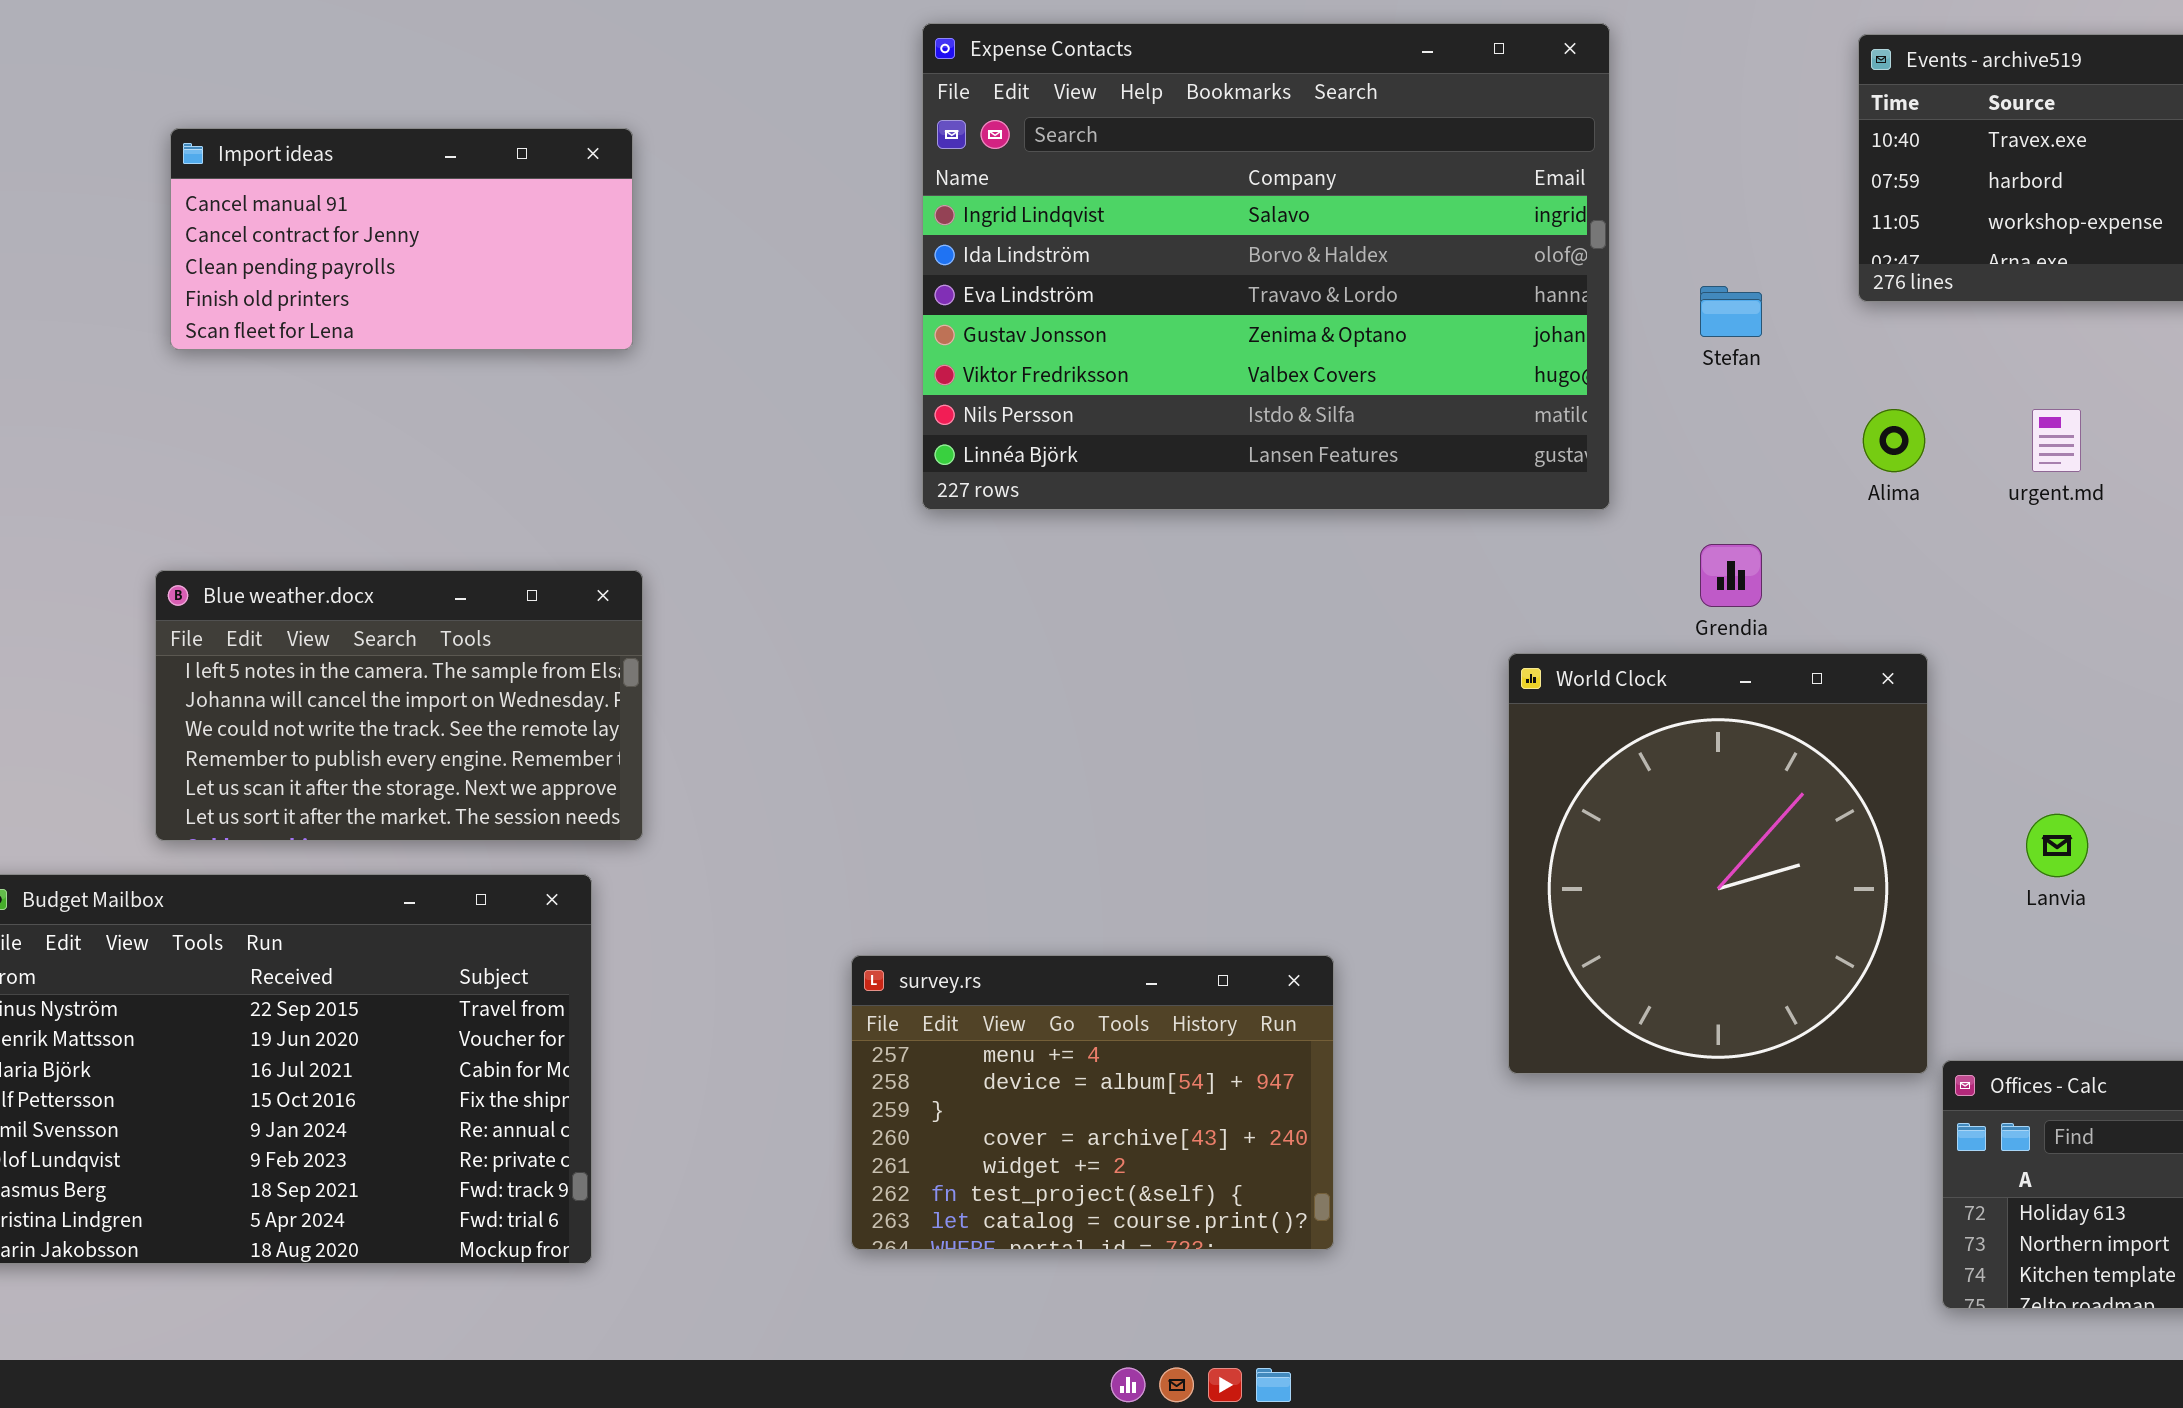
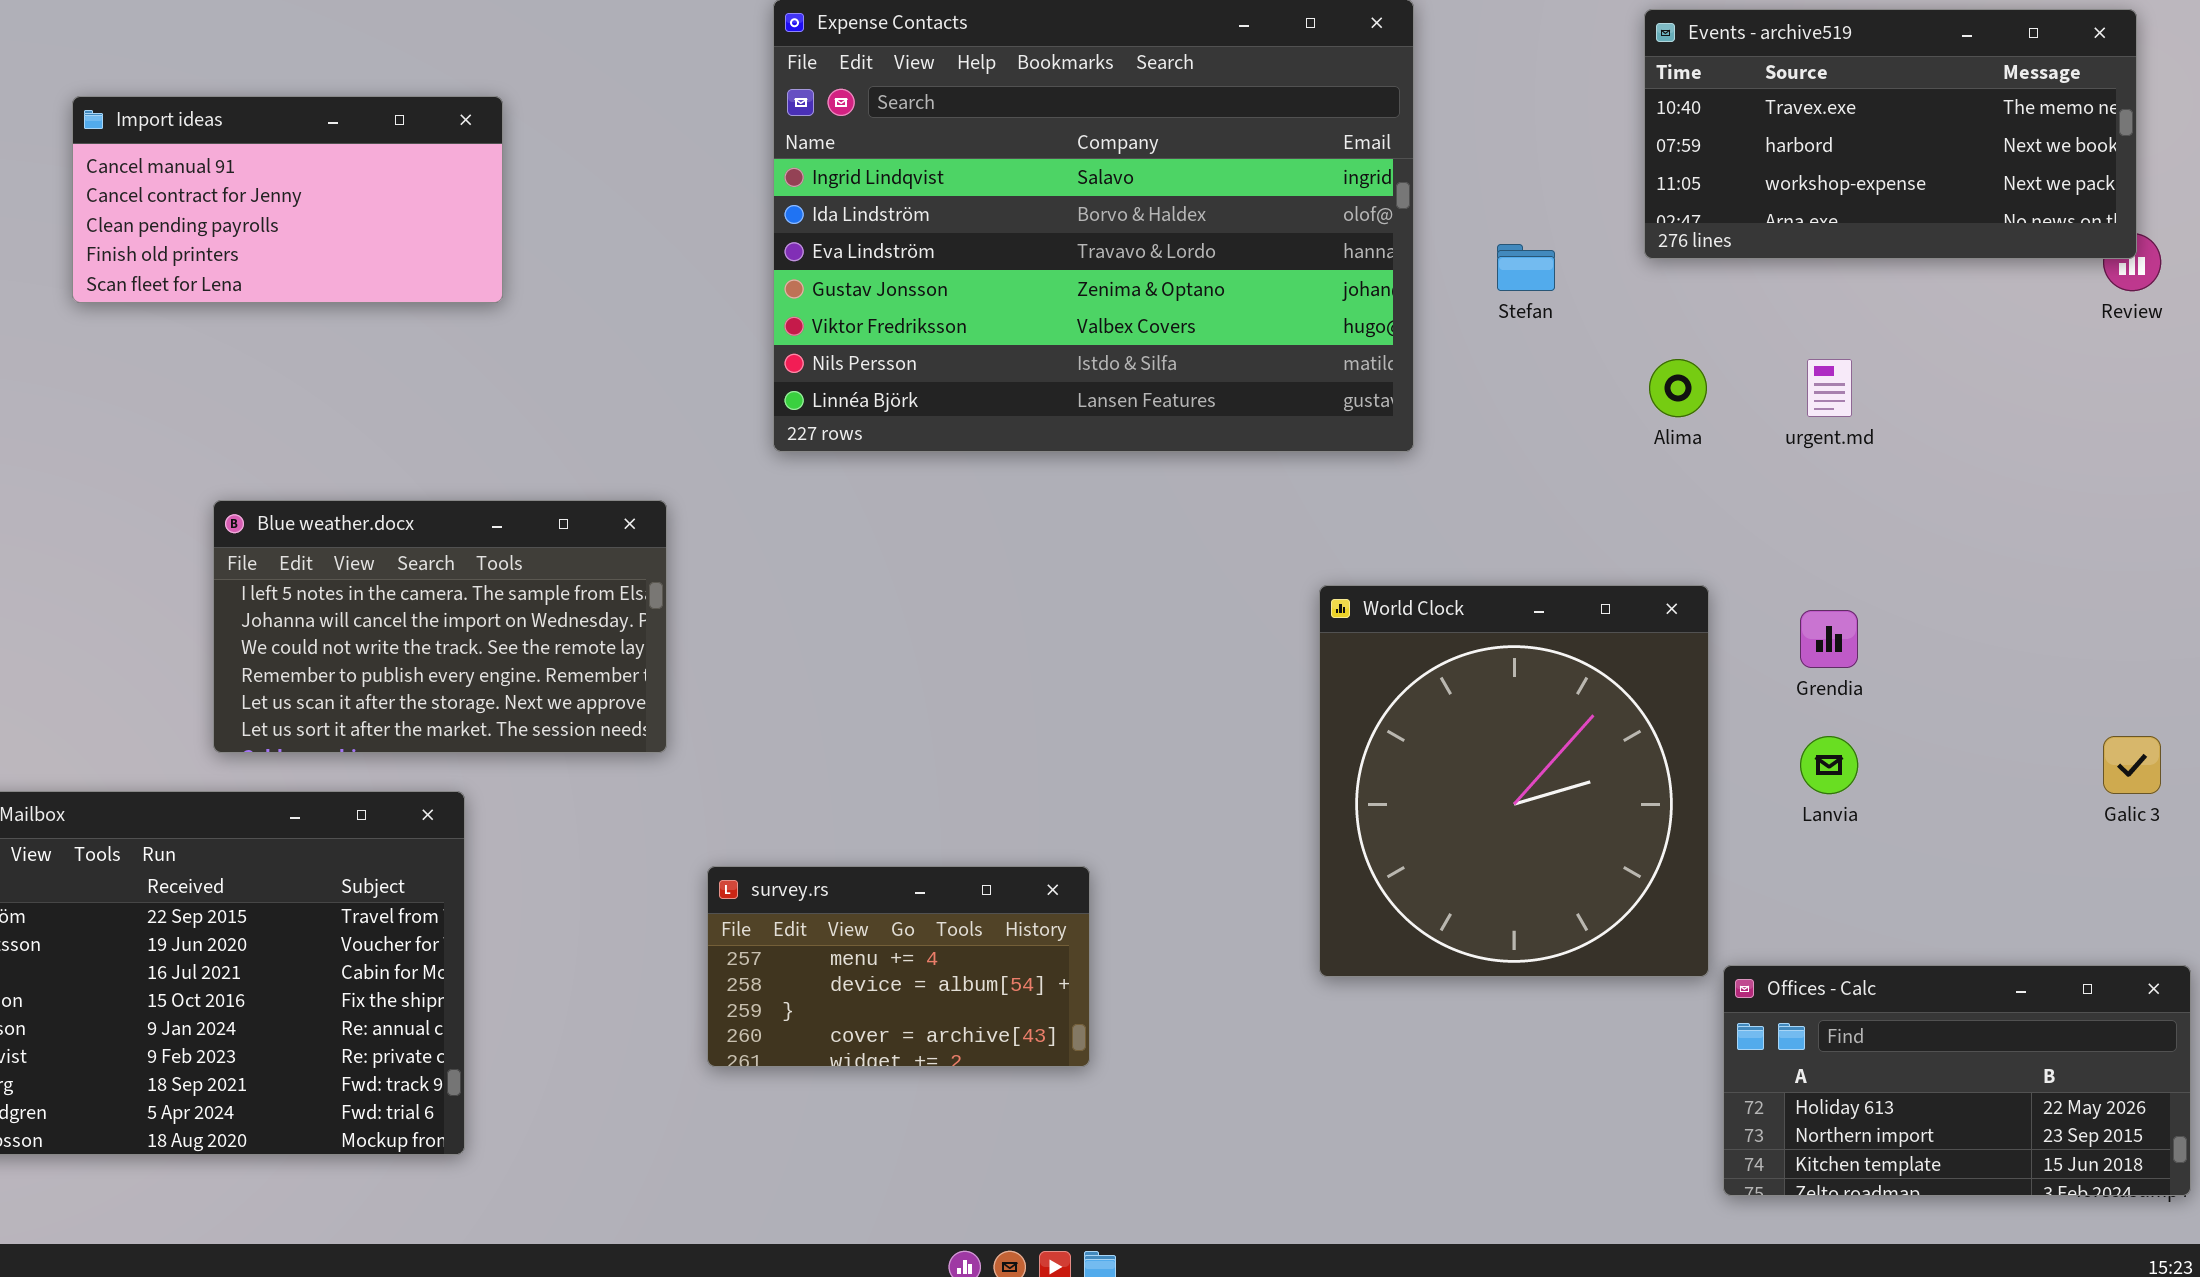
Grendia: [1700,544,1762,607] -> [1800,610,1858,668], moved
Blue weather.docx: [155,570,643,841] -> [213,500,667,753], moved
survey.rs: [851,955,1334,1250] -> [707,866,1090,1067], resized

